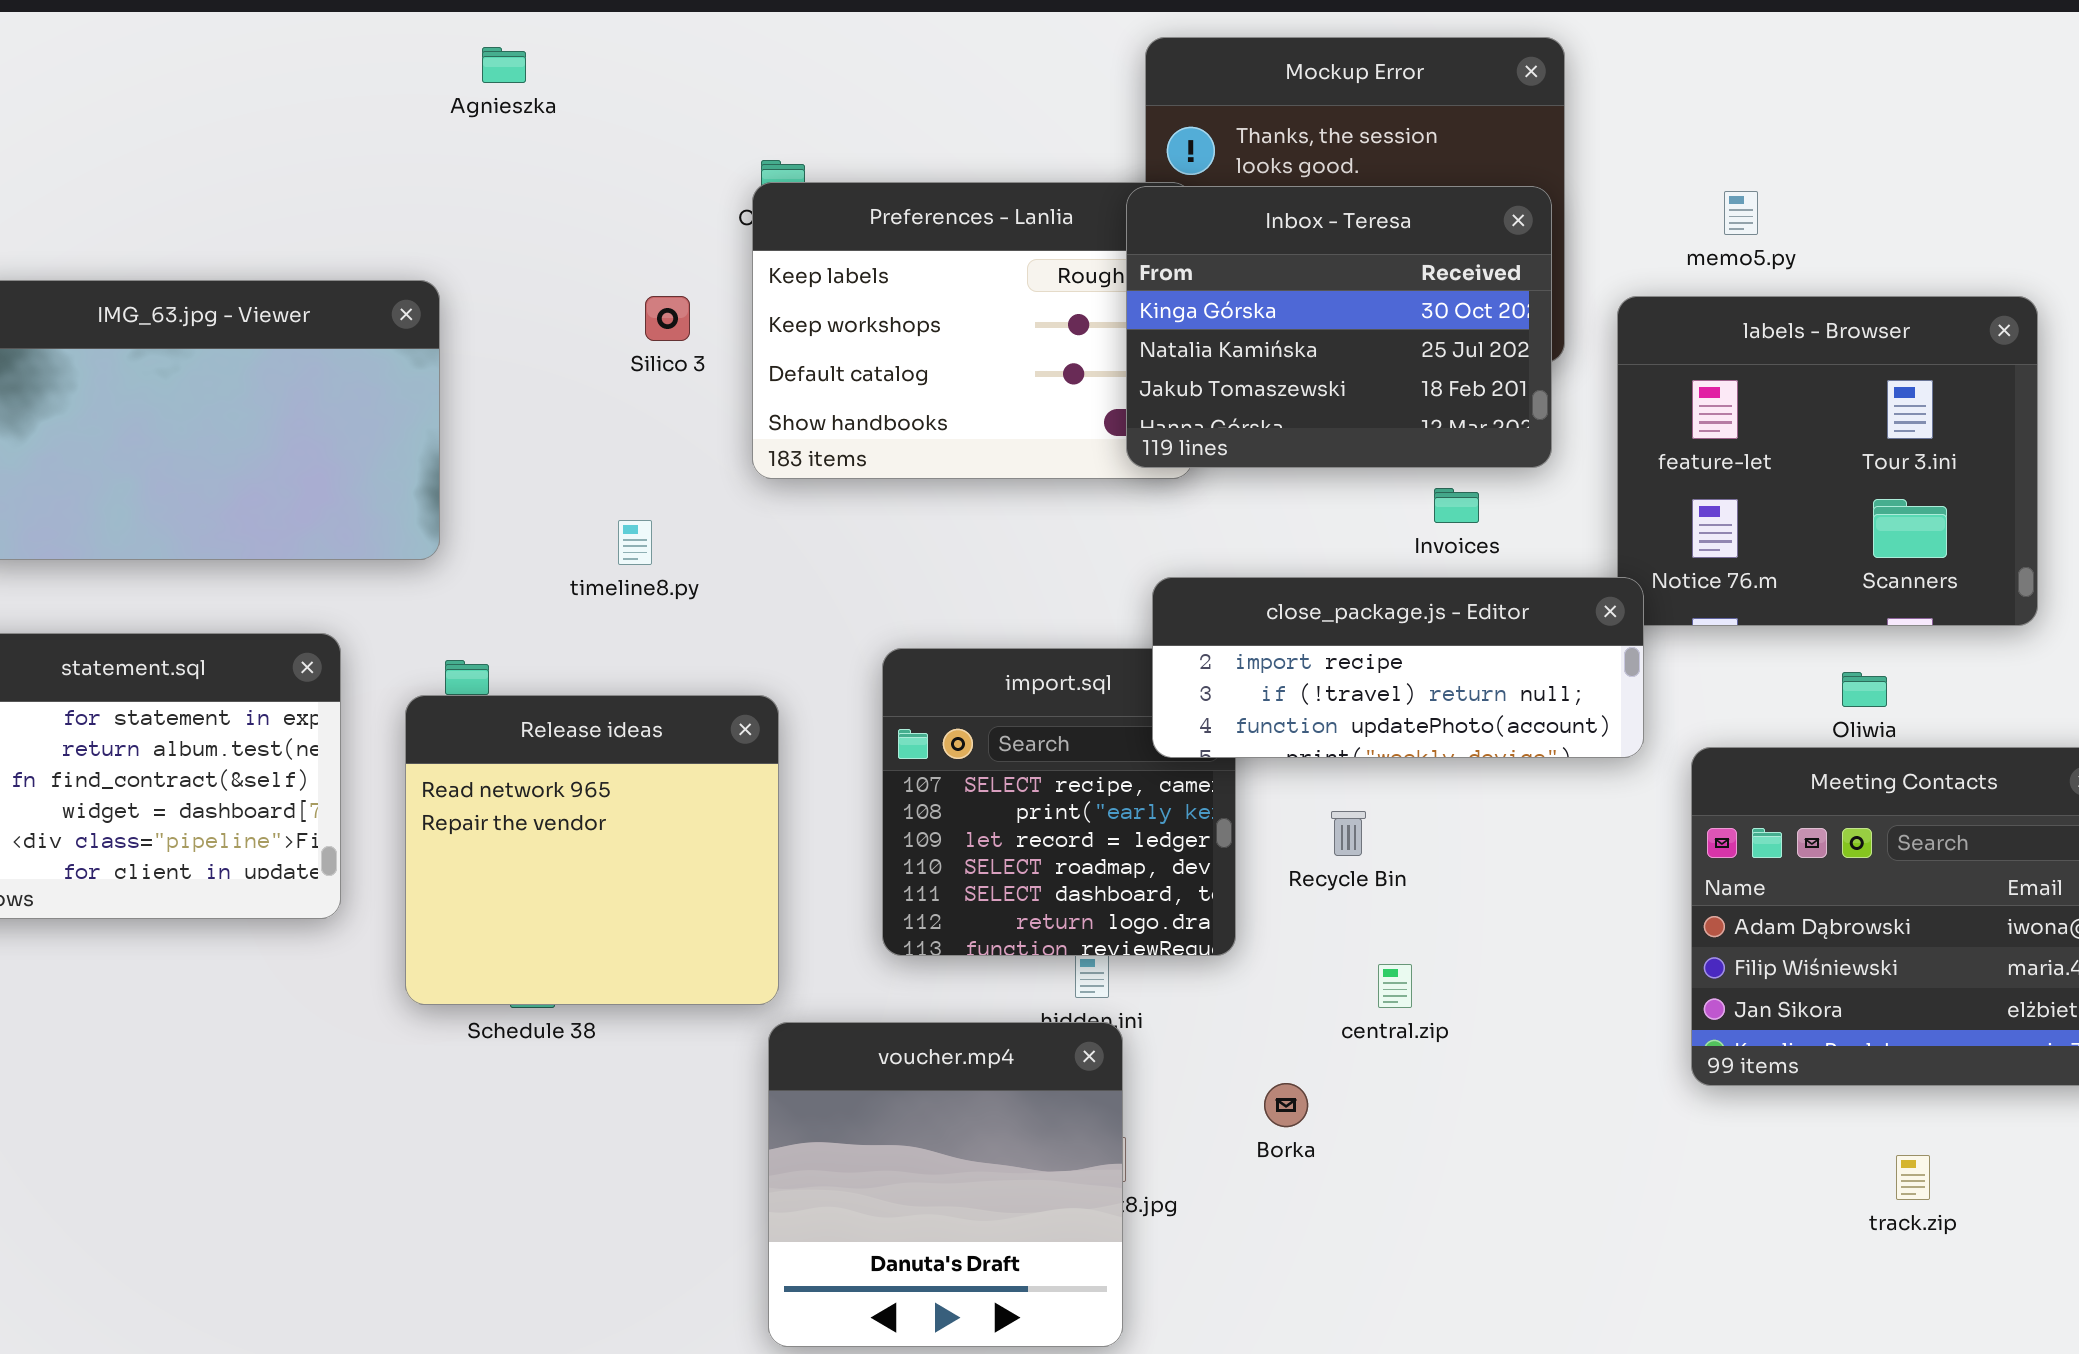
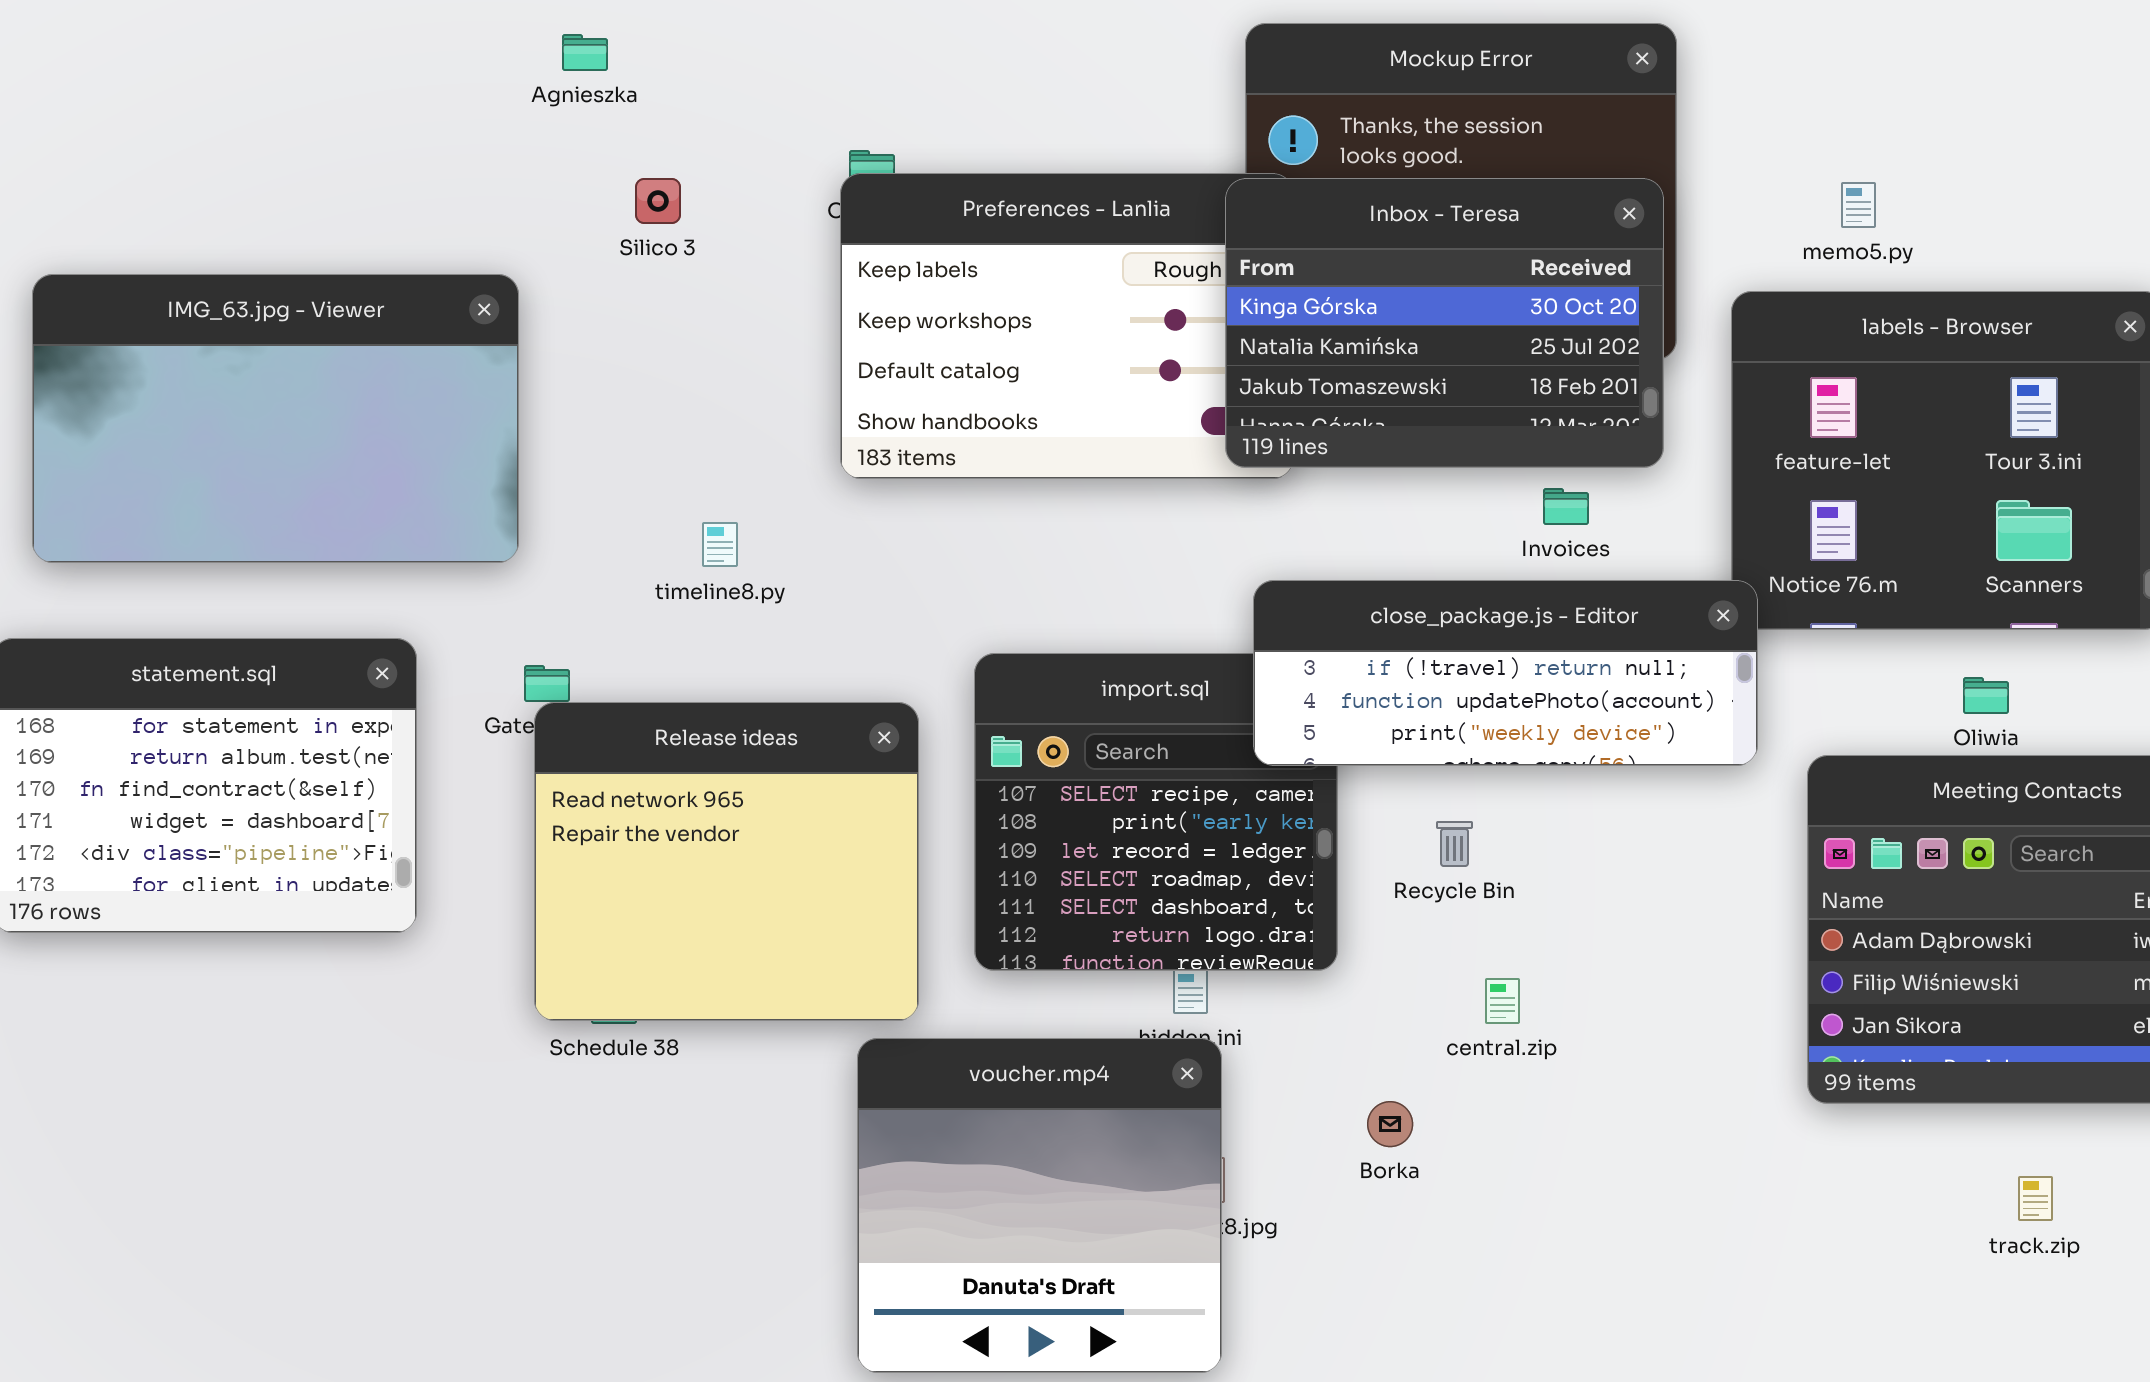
Silico 3: [645,296,690,341] -> [635,178,681,224], moved
close_package.js - Editor: [1152,577,1644,758] -> [1253,580,1758,766], scrolled down 1 row
Release ideas: [405,695,779,1005] -> [534,702,919,1021], moved

